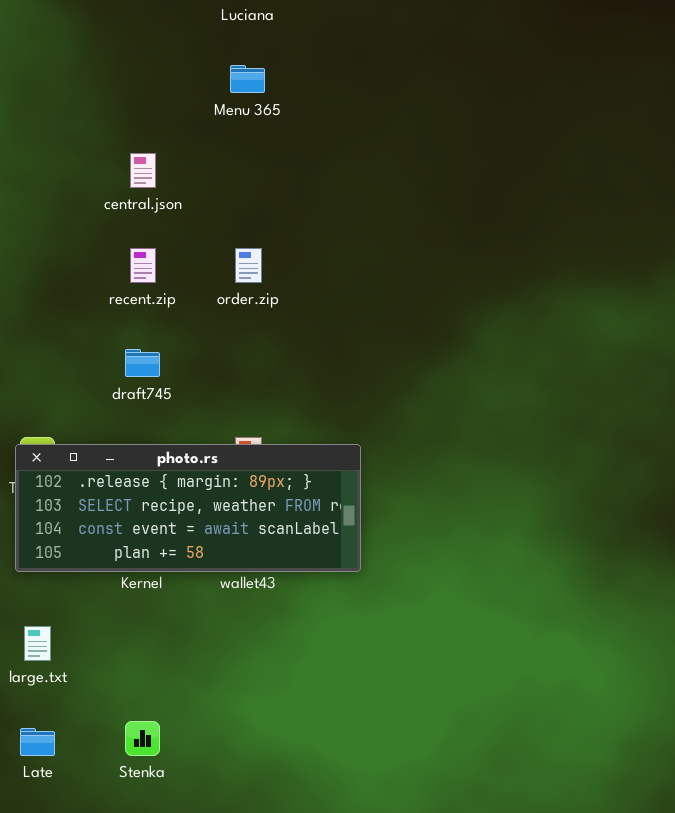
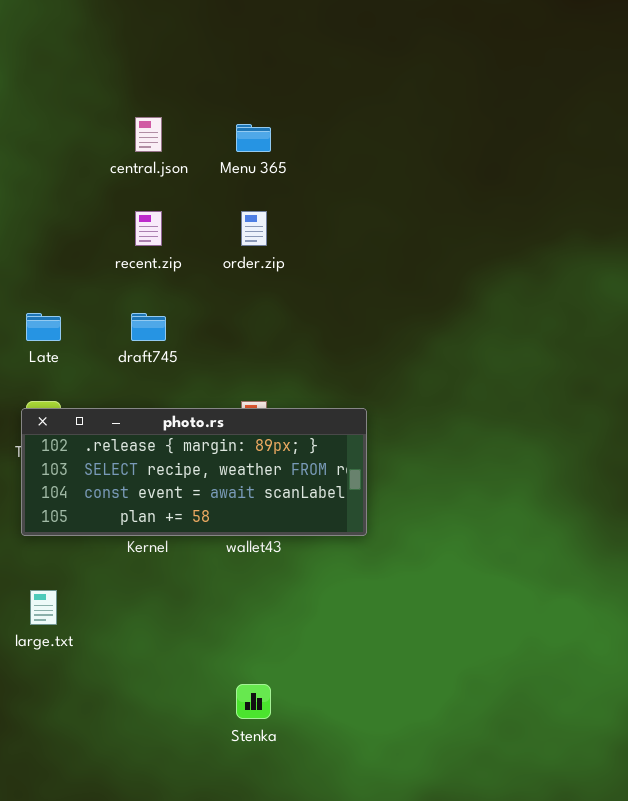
Menu 365: [230,65,265,93] -> [236,124,271,152], moved
Stenka: [125,721,160,756] -> [236,684,271,719], moved
Late: [20,728,55,756] -> [26,313,61,341], moved

